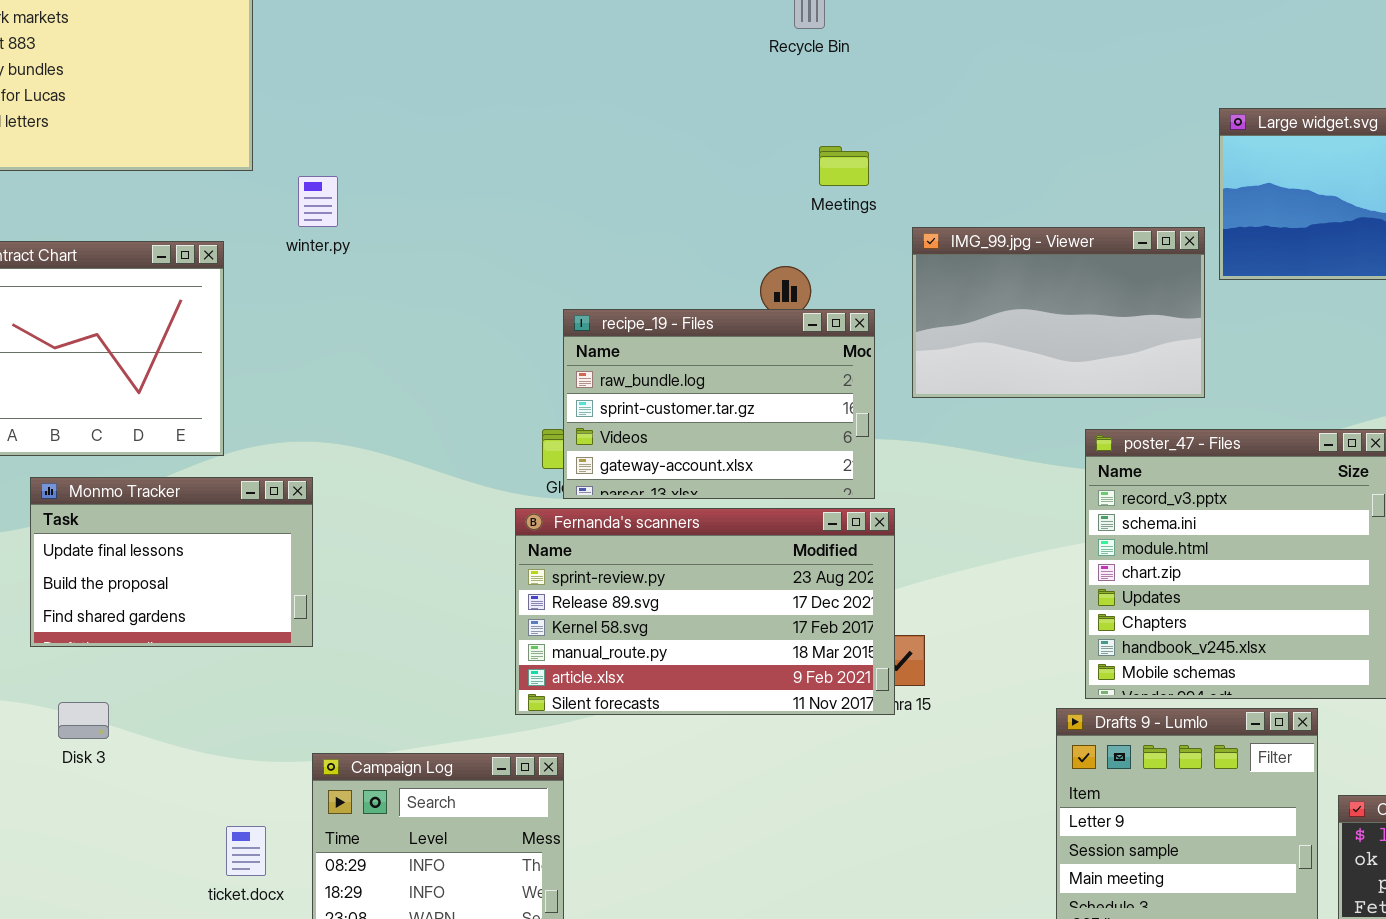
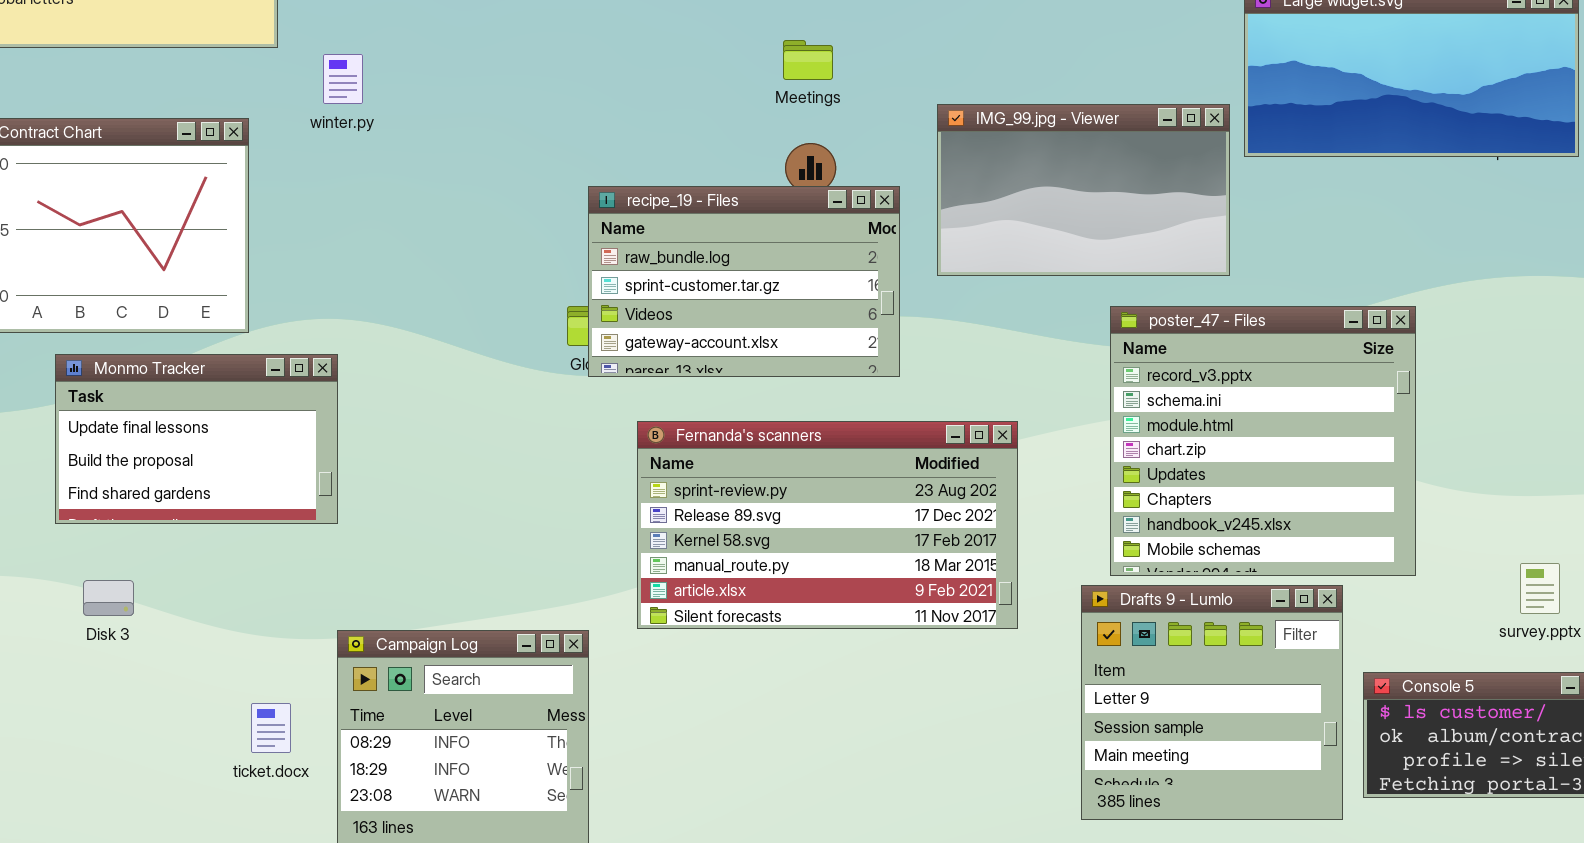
Meetings: [819,146,869,186] -> [783,40,833,80], moved
Fernanda's scanners: [515,508,895,715] -> [637,421,1018,629], moved

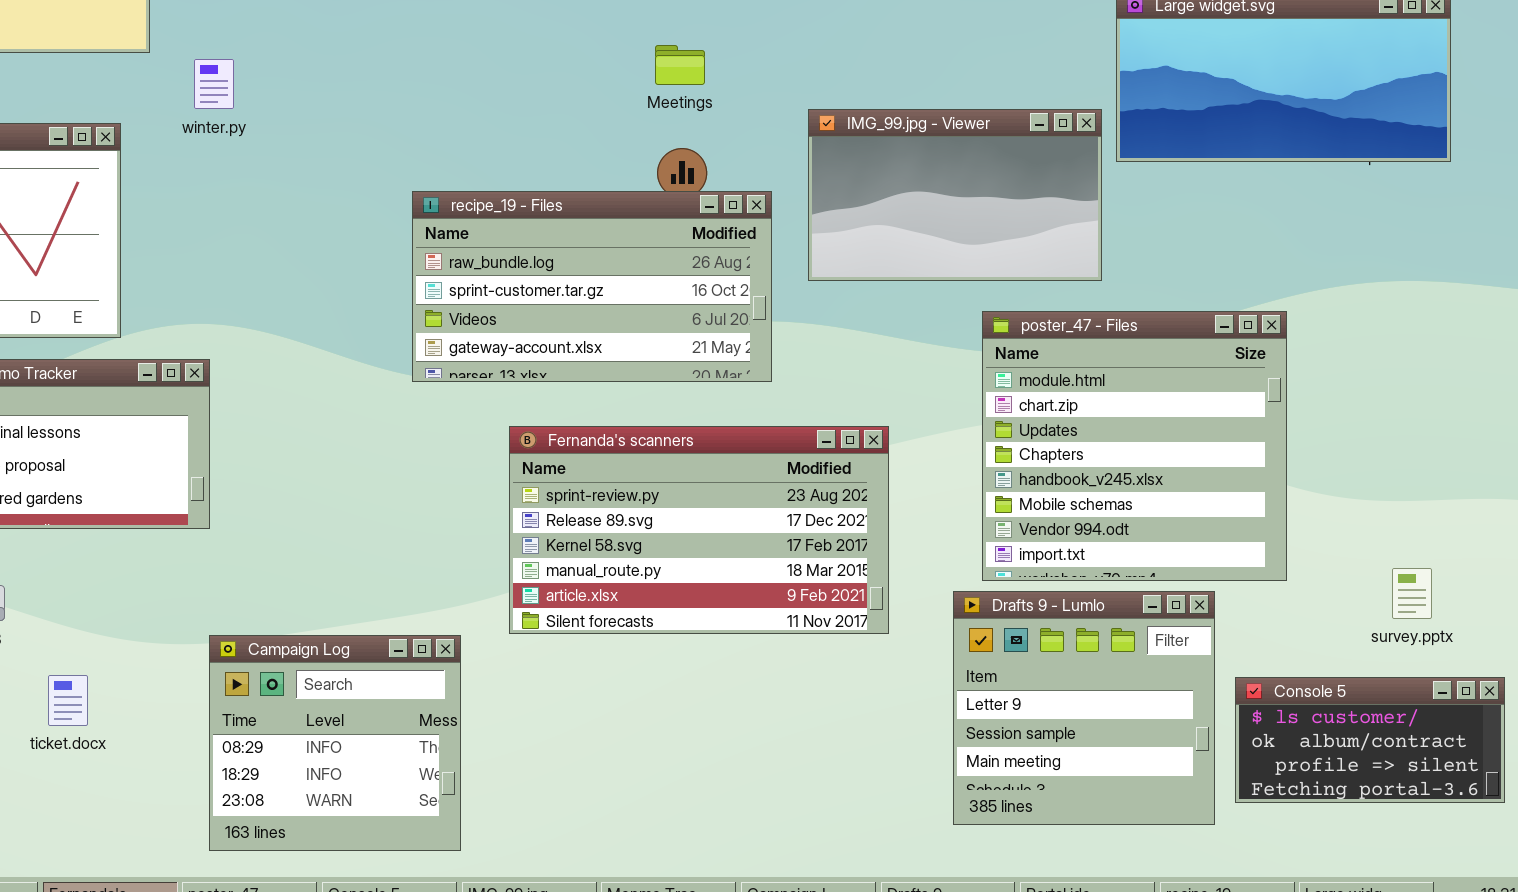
recipe_19 - Files: [588,186,900,377] -> [412,191,772,382], resized
poster_47 - Files: [1110,306,1416,576] -> [982,311,1287,581], scrolled down 2 rows
ticket.docx: [251,703,291,753] -> [48,675,88,726], moved

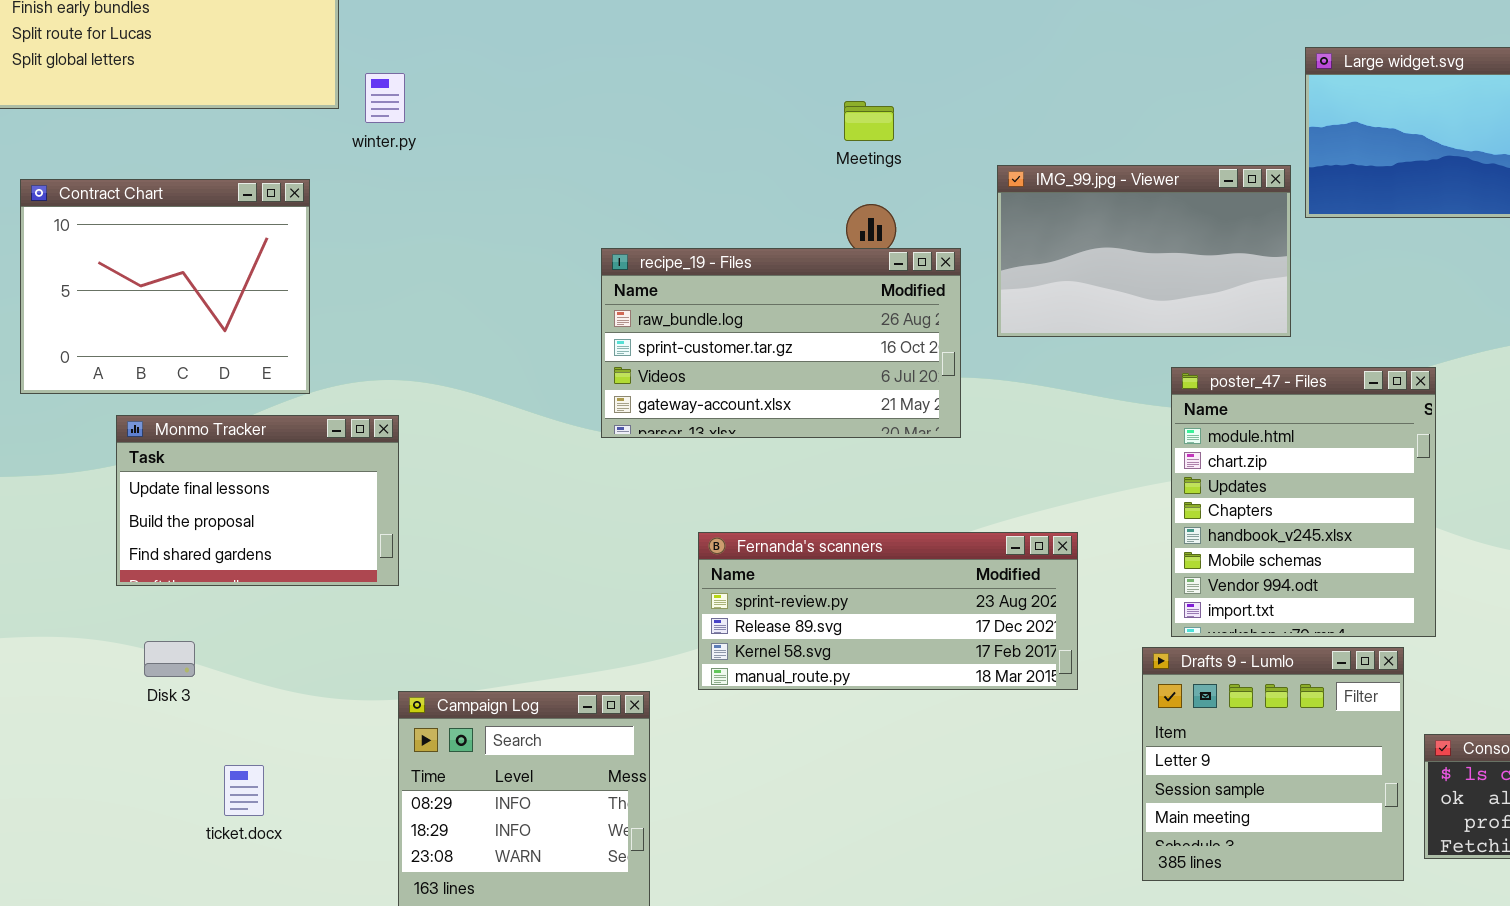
winter.py: [194,59,234,109] -> [365,73,405,123], moved
poster_47 - Files: [982,311,1287,581] -> [1171,367,1436,637], resized
Fernanda's scanners: [509,426,889,634] -> [698,532,1078,690], resized
ticket.docx: [48,675,88,726] -> [224,765,264,816], moved

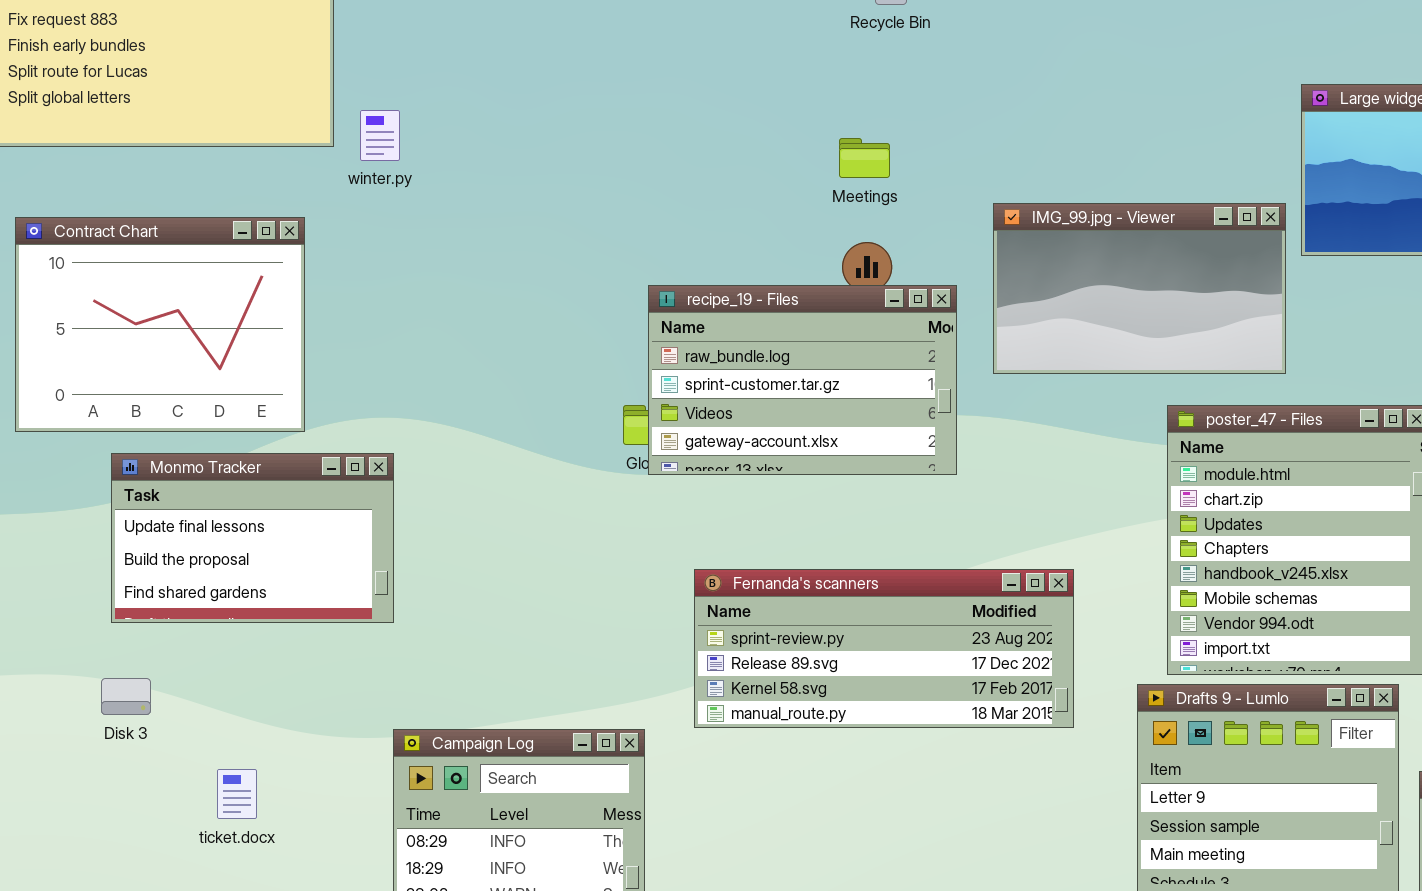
recipe_19 - Files: [601,248,961,438] -> [648,285,957,475], resized
Disk 3: [144,641,195,677] -> [101,678,151,715], moved
ticket.docx: [224,765,264,816] -> [217,769,257,819], moved

